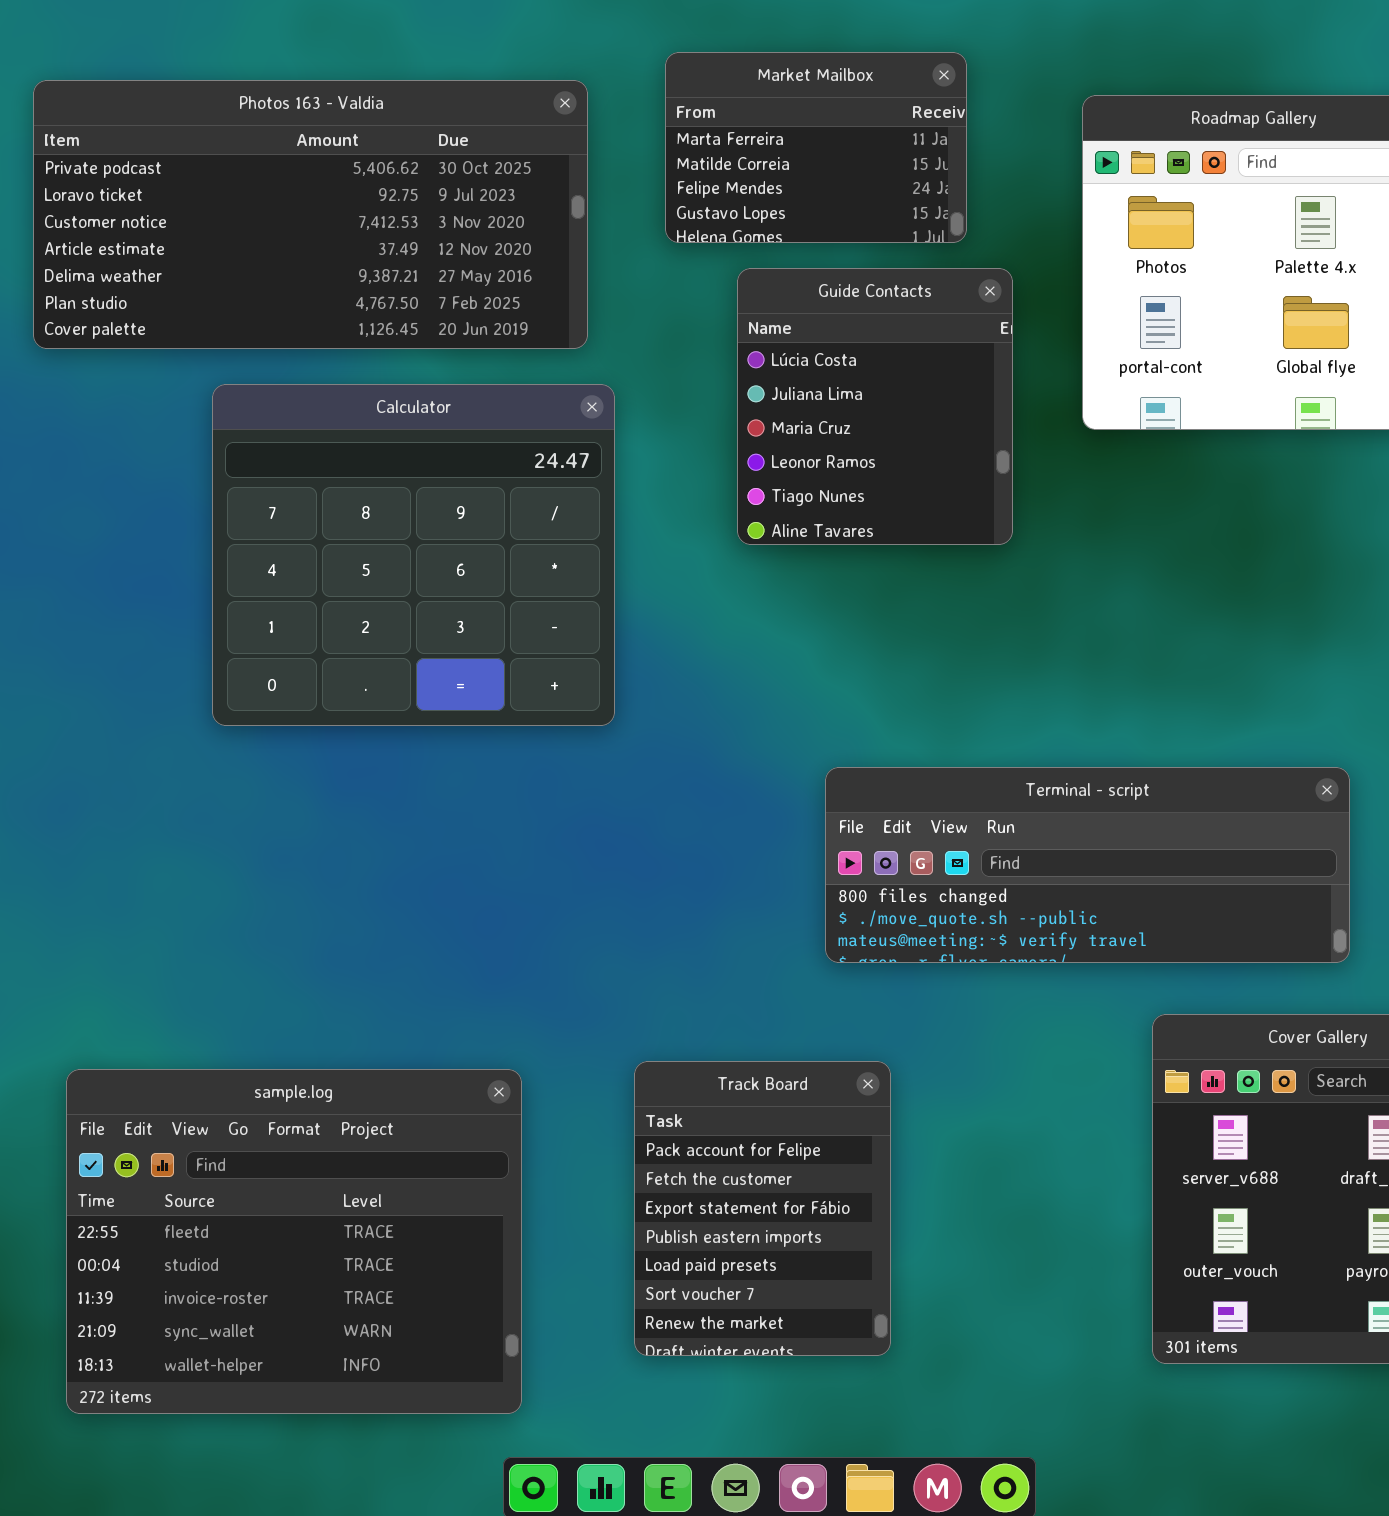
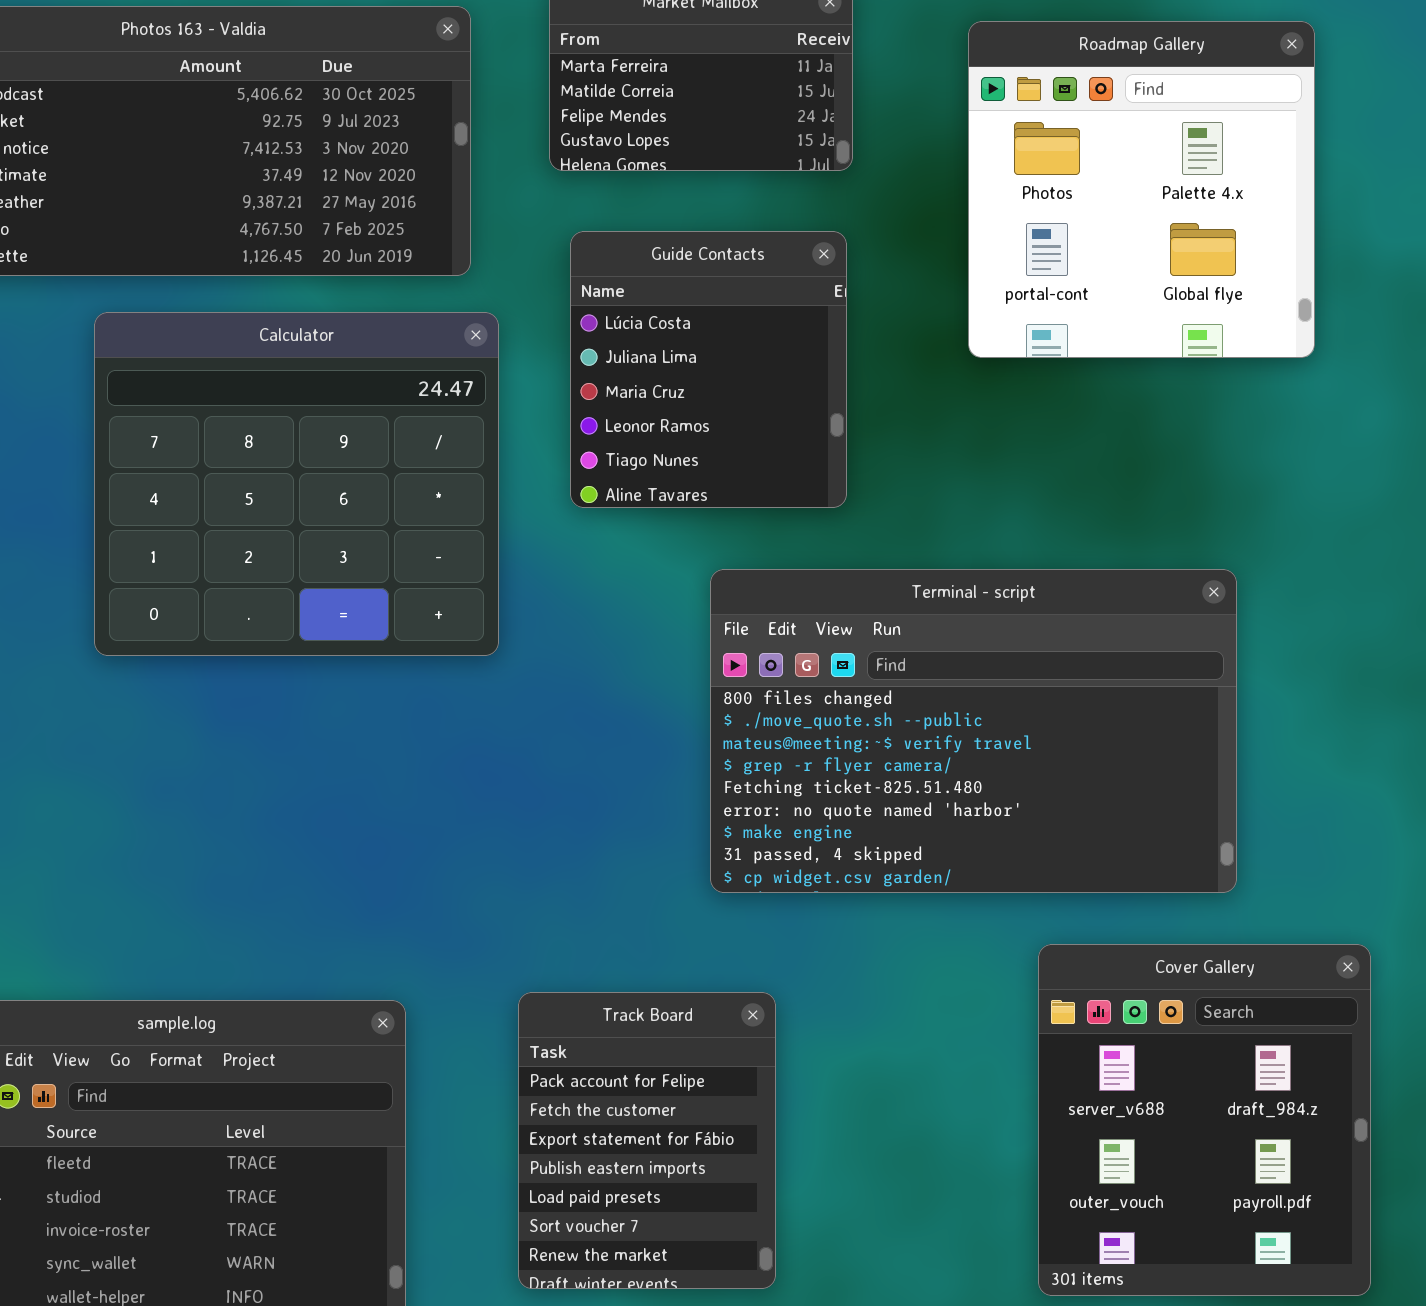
Guide Contacts: [737,268,1013,545] -> [570,231,847,508], moved
Terminal - script: [825,767,1350,963] -> [710,569,1237,893], resized

